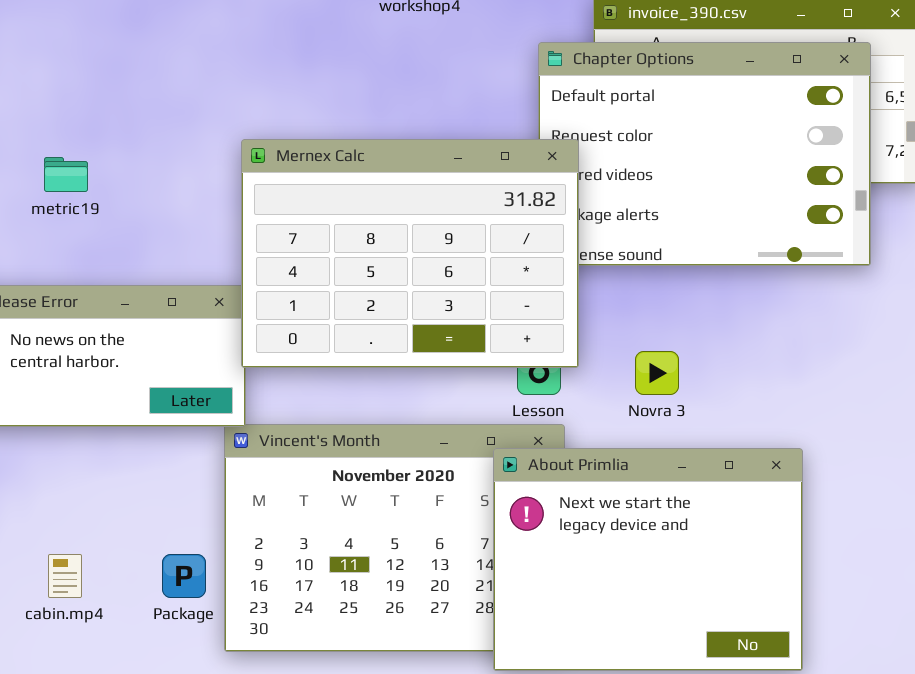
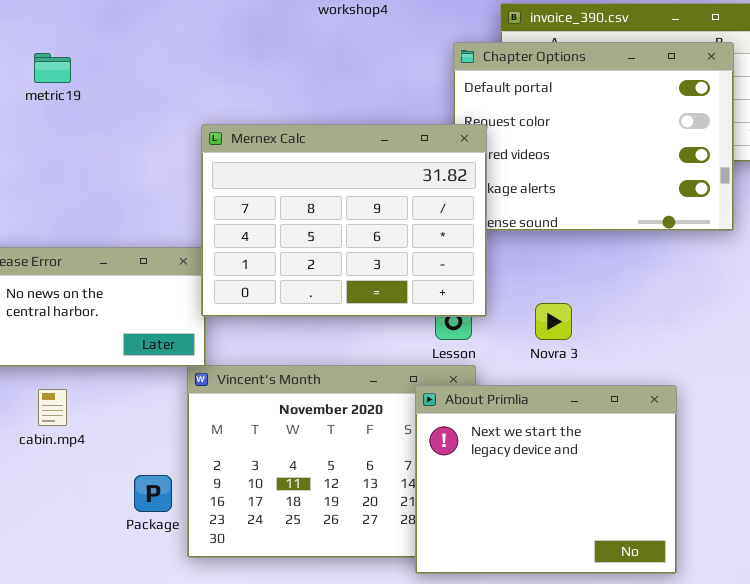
metric19: [44,157,88,192] -> [34,53,71,83], moved
cabin.mp4: [48,554,82,598] -> [38,389,67,426], moved

